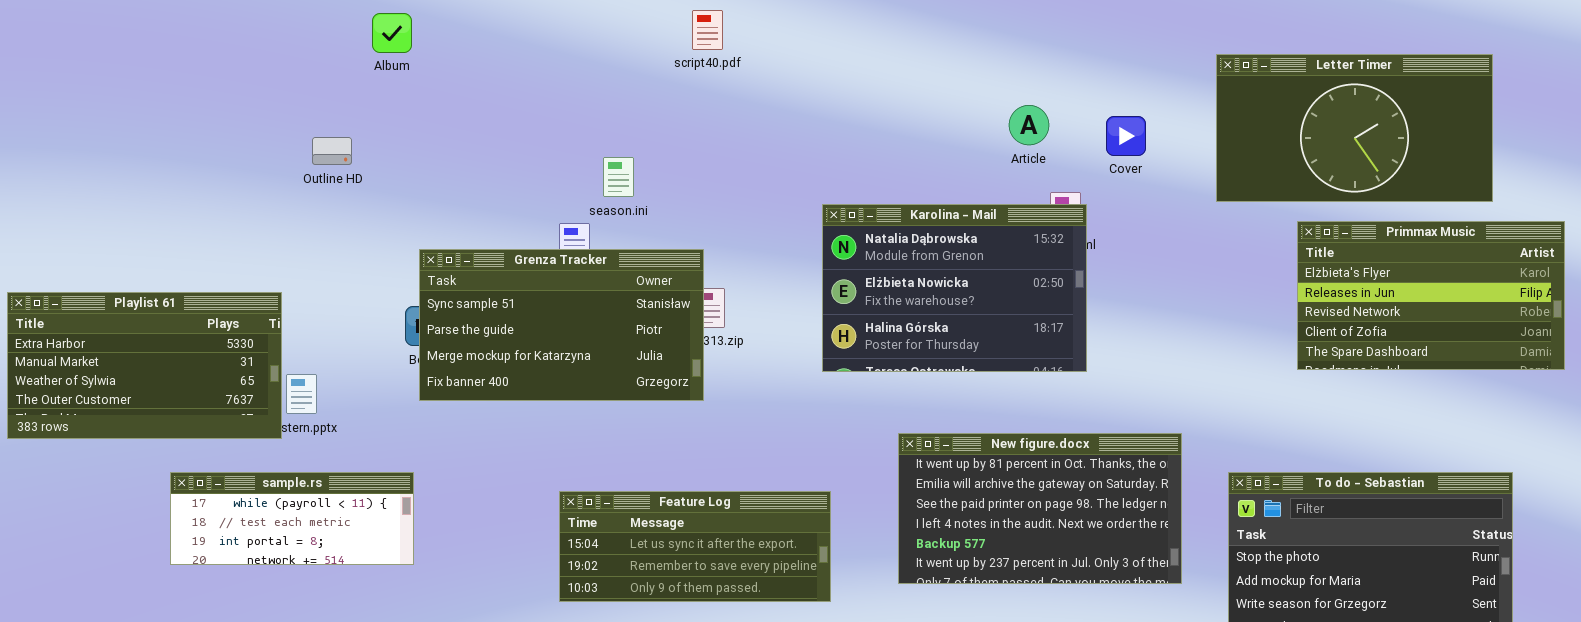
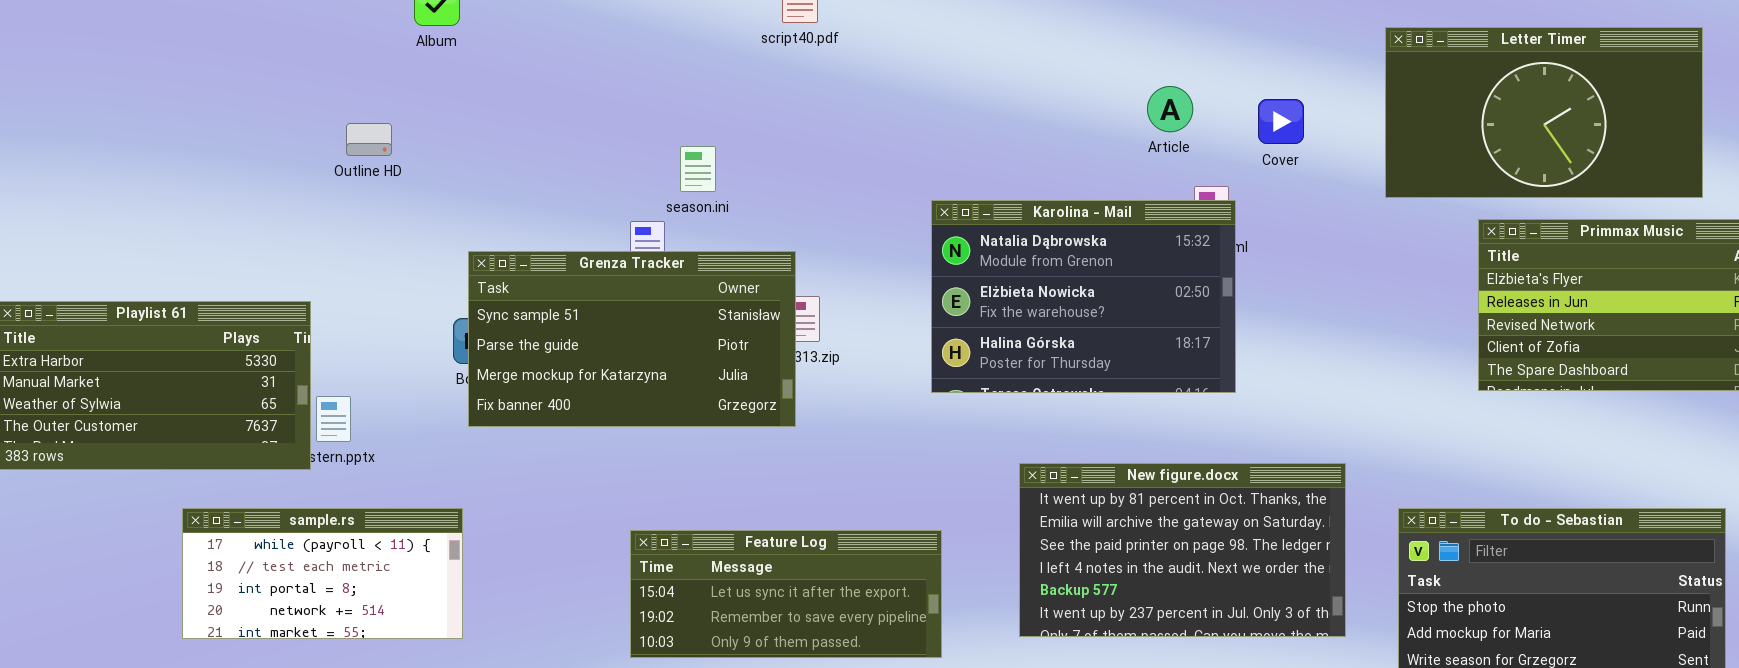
sample.rs: [170,472,414,565] -> [182,508,463,639], resized

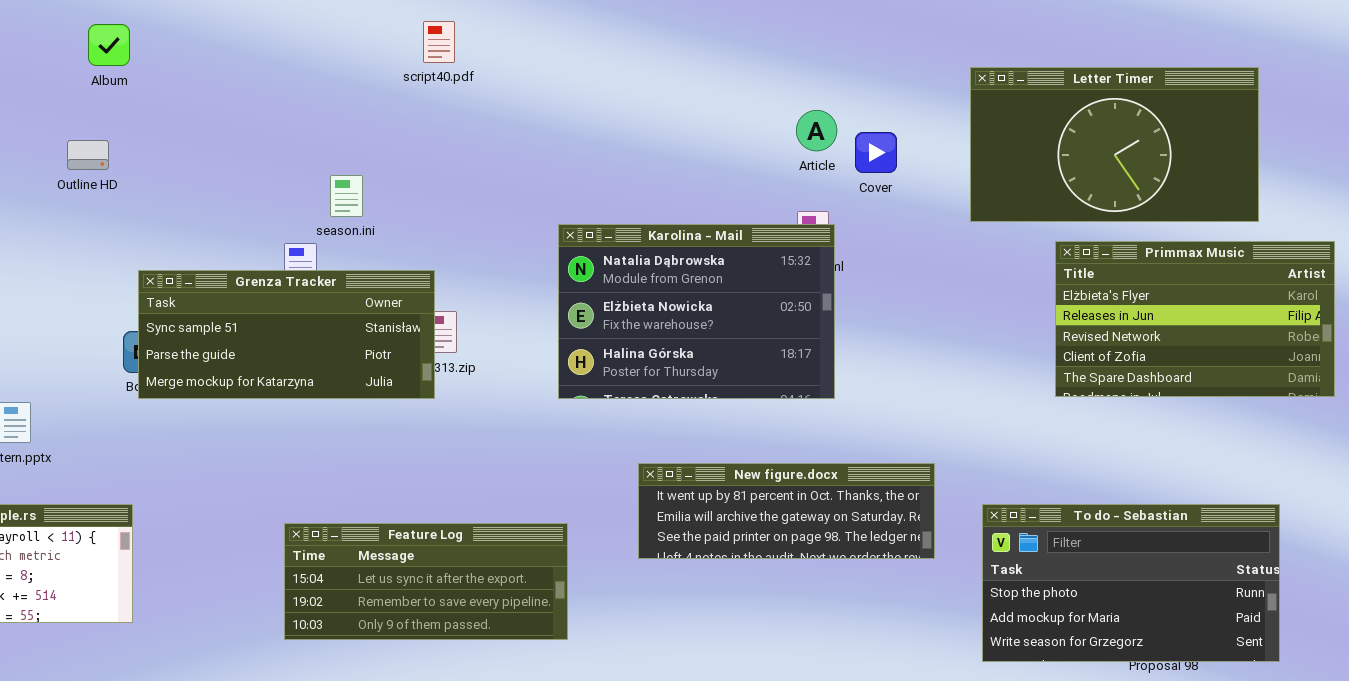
Article: [1147,86,1193,132] -> [796,110,837,151], moved
Outline HD: [346,123,392,156] -> [67,140,109,170], moved
Grenza Tracker: [468,251,796,427] -> [138,270,435,399], resized
New figure.docx: [1019,463,1346,637] -> [638,463,935,559], resized

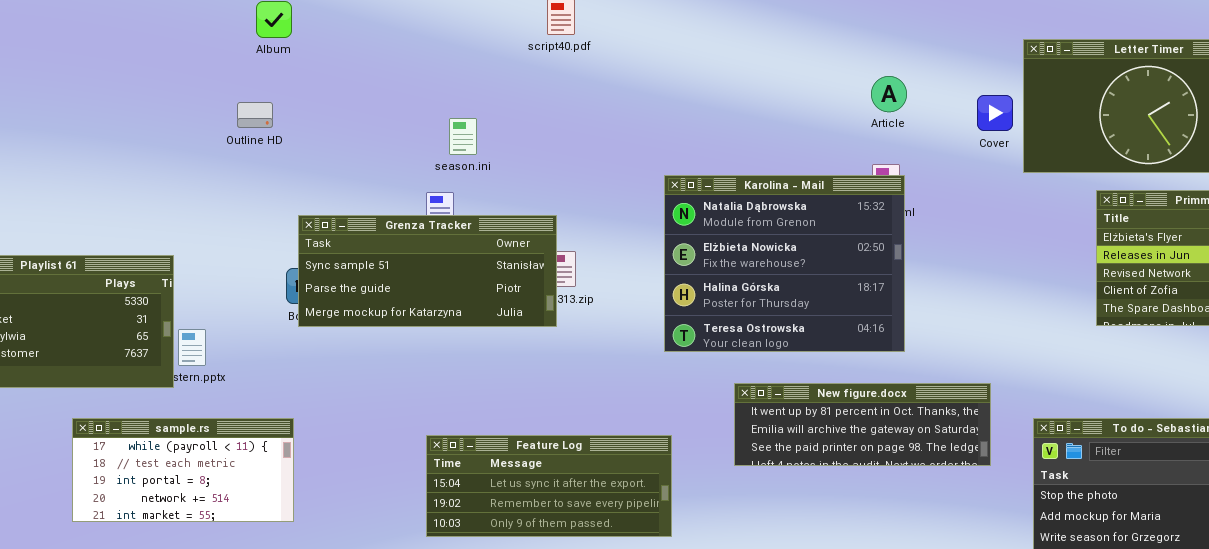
Cover: [855,132,897,173] -> [977,95,1013,131], moved
season.ini: [330,175,363,217] -> [449,118,477,155], moved
Karolina - Mail: [558,224,835,399] -> [664,175,905,352], resized

